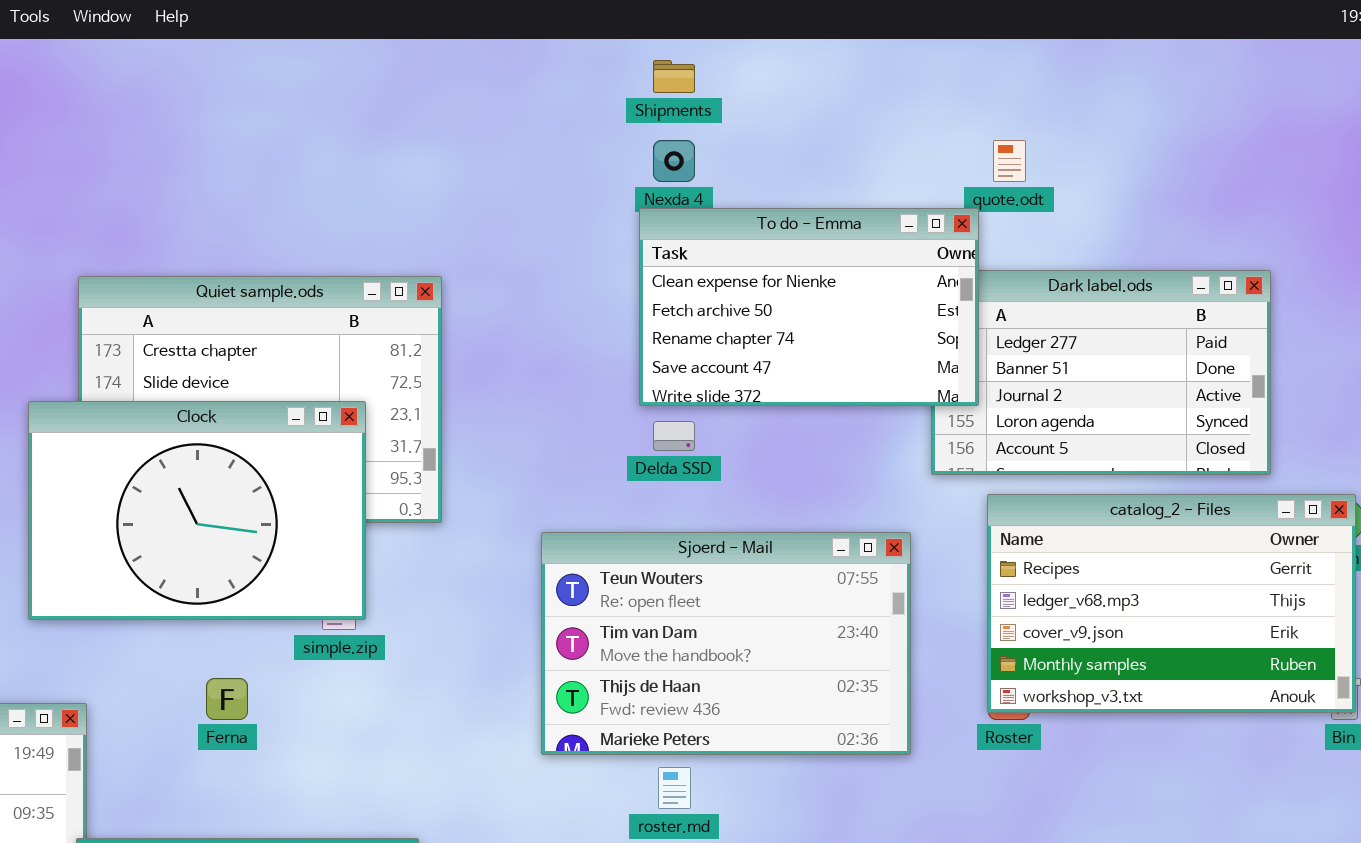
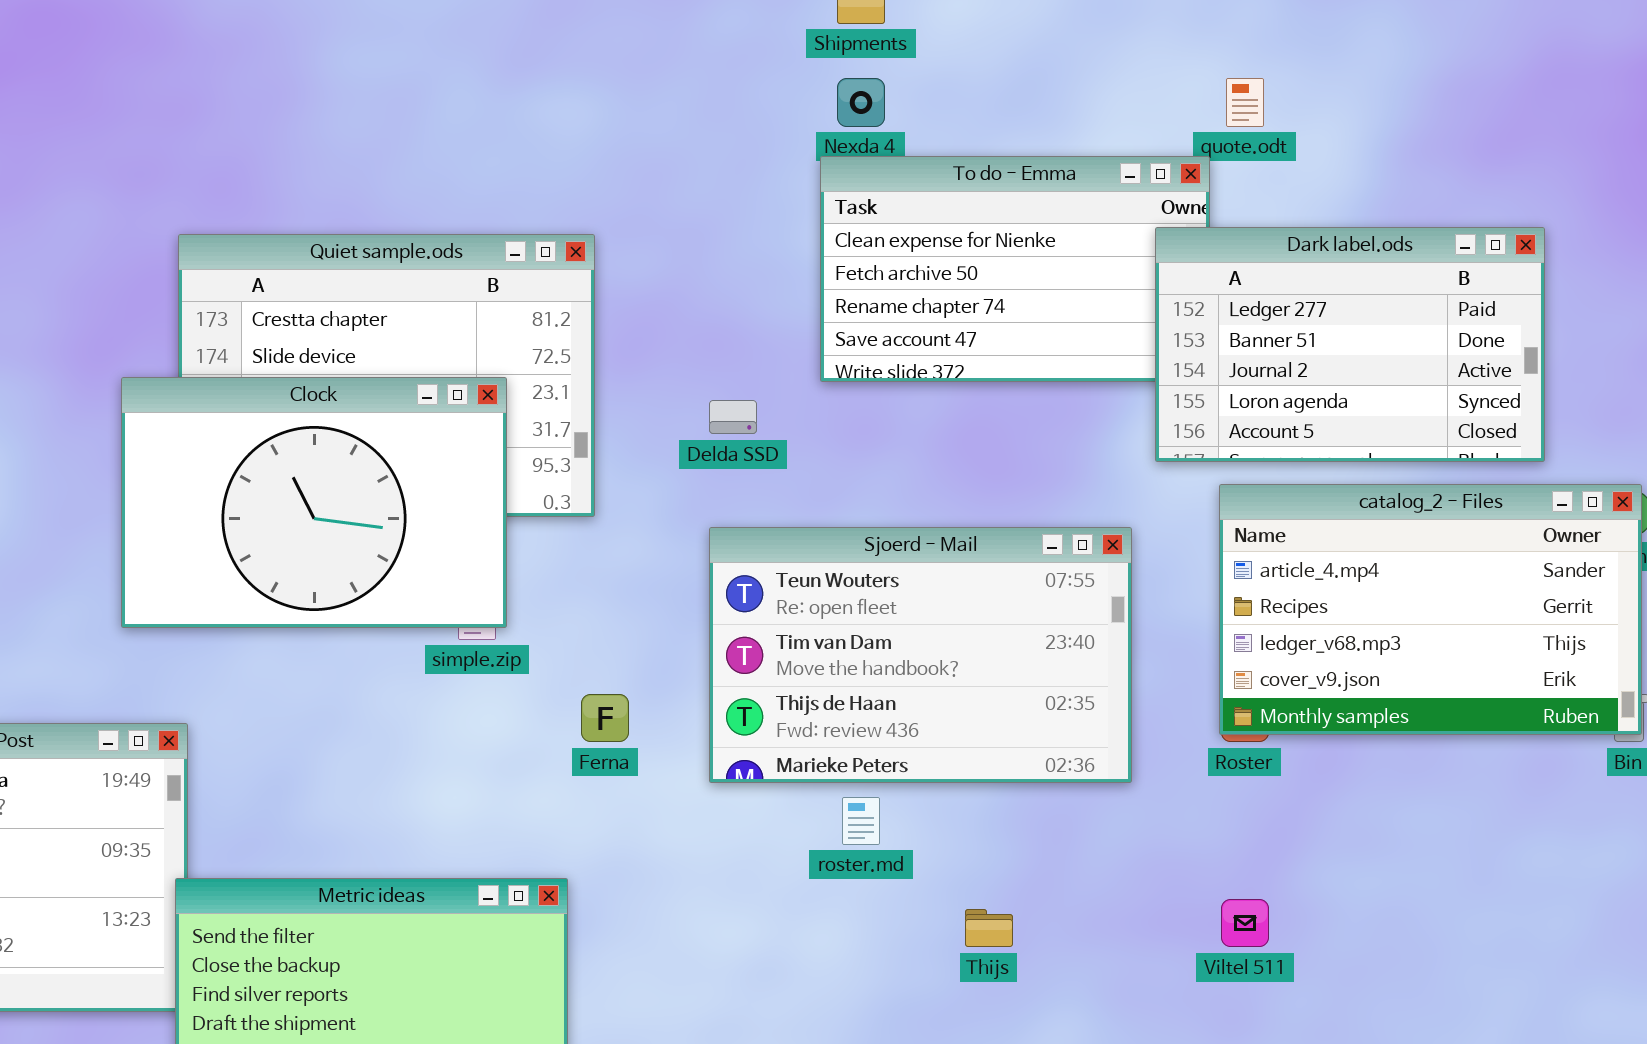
Dark label.ods: [931,270,1271,475] -> [1155,227,1545,462], raised
Delda SSD: [653,421,695,451] -> [709,400,757,434], moved
catalog_2 - Files: [987,494,1356,713] -> [1219,484,1642,735], scrolled up 1 row
Ferna: [206,678,248,720] -> [581,694,629,742], moved

